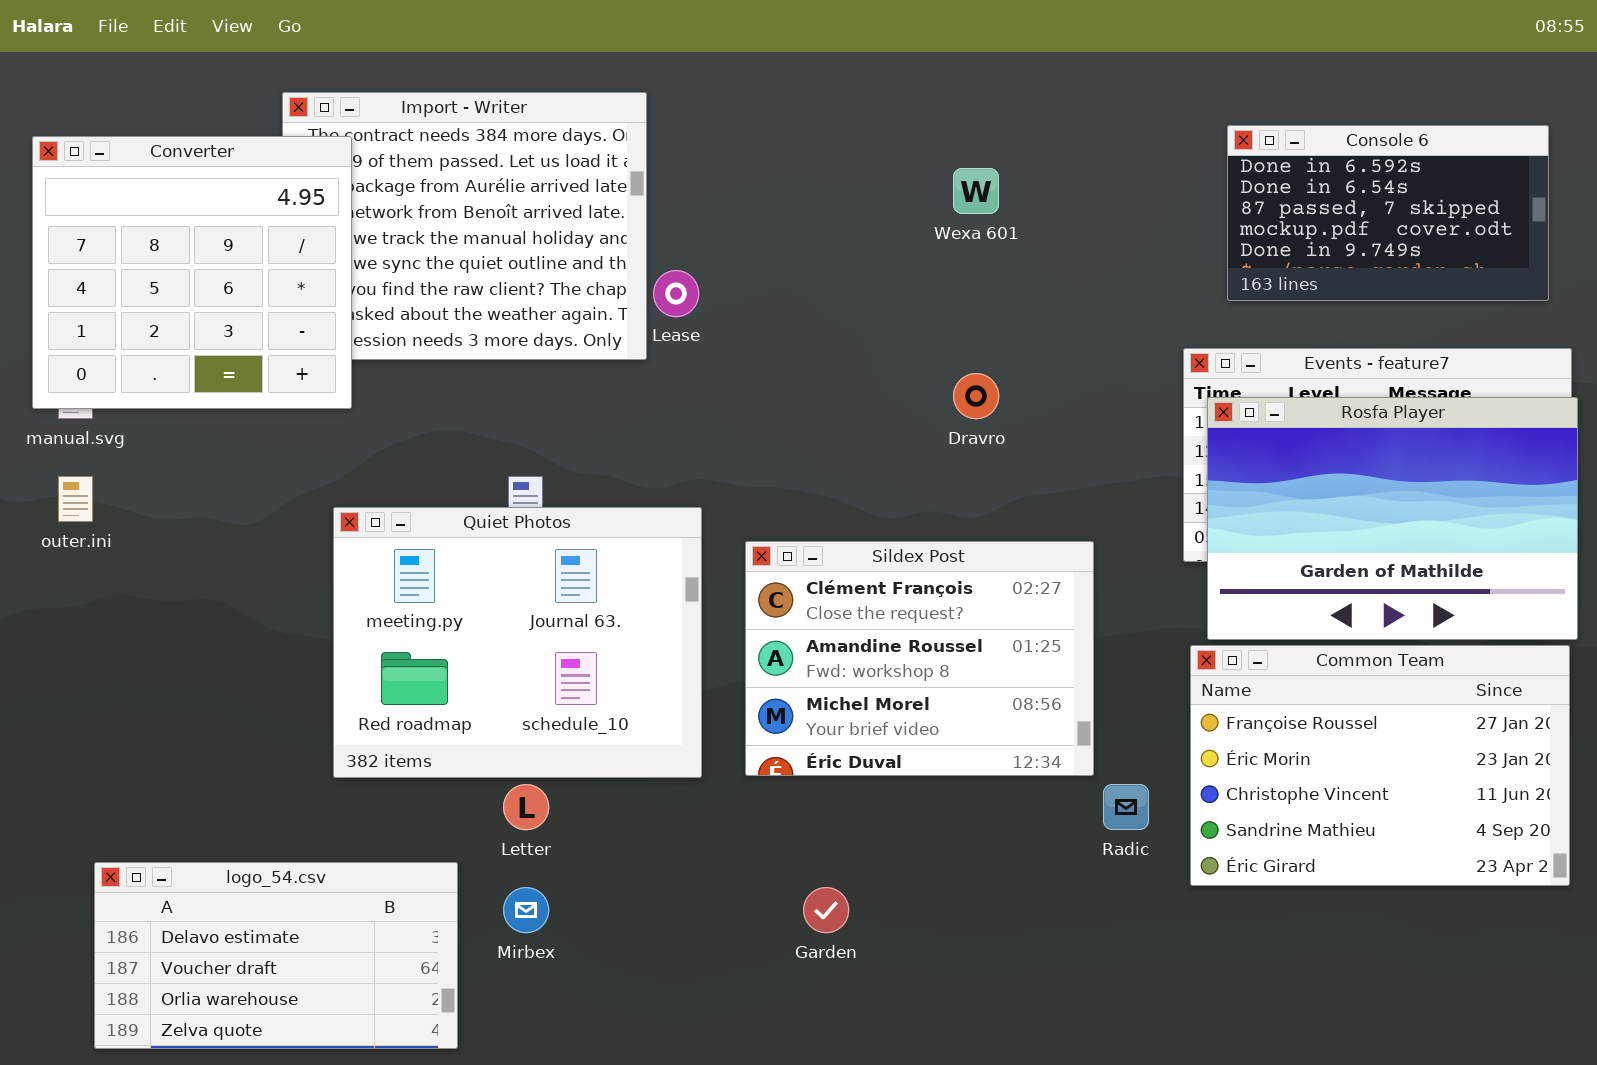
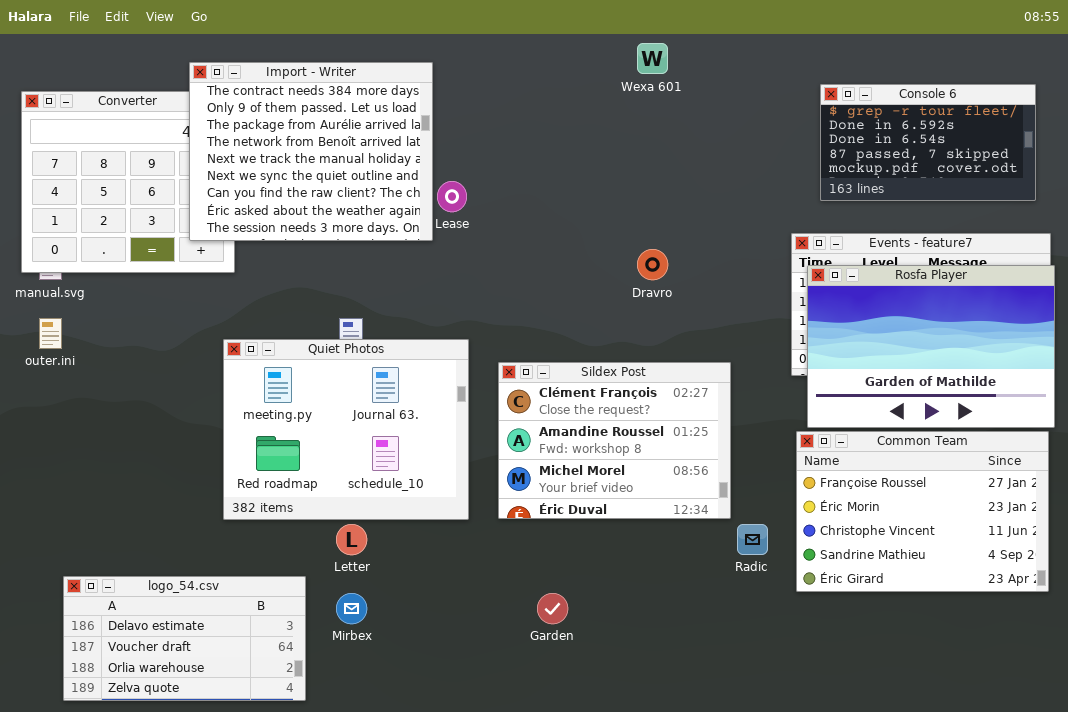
Import - Writer: [282,92,647,360] -> [189,62,433,241], raised
Console 6: [1227,125,1549,301] -> [820,84,1036,201], scrolled up 1 row
Wexa 601: [953,168,999,214] -> [637,43,668,74], moved

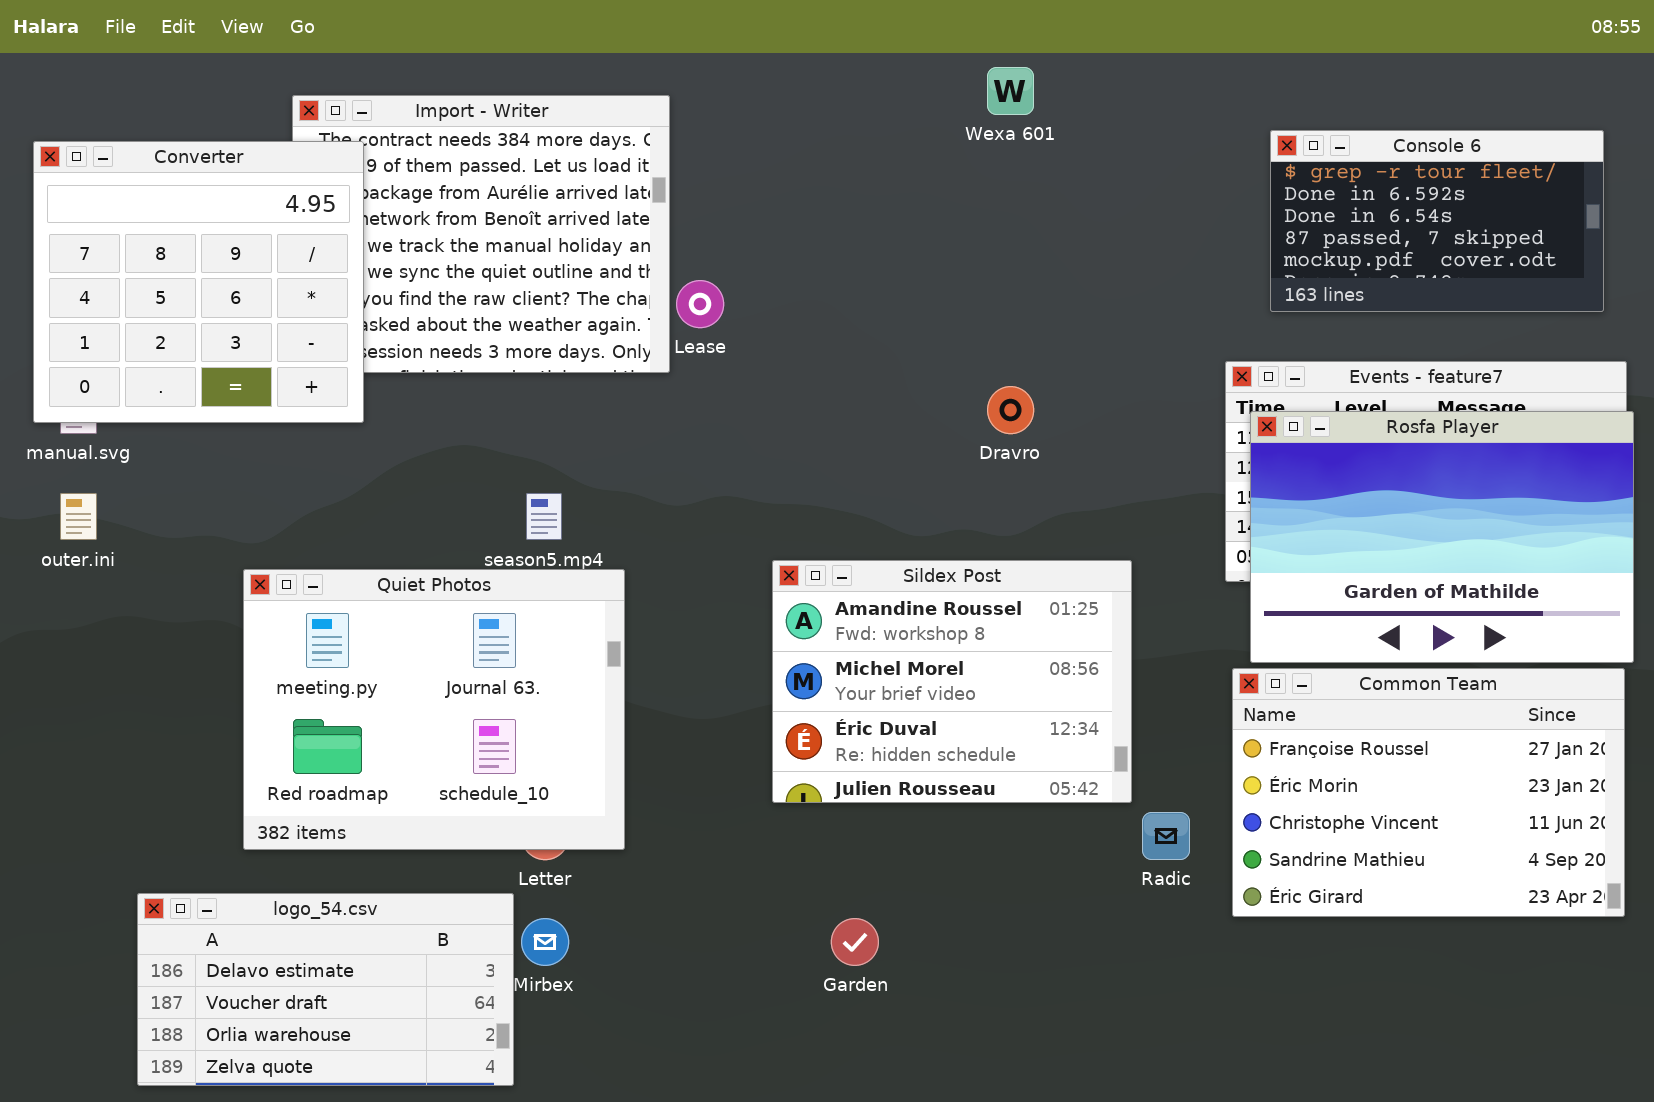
Converter: [21,91,235,273] -> [33,141,364,423], raised
Quiet Photos: [223,339,469,520] -> [243,569,625,850], moved
Sildex Post: [498,362,731,519] -> [772,560,1132,803], scrolled down 1 row
logo_54.csv: [63,576,306,701] -> [137,893,514,1086], moved

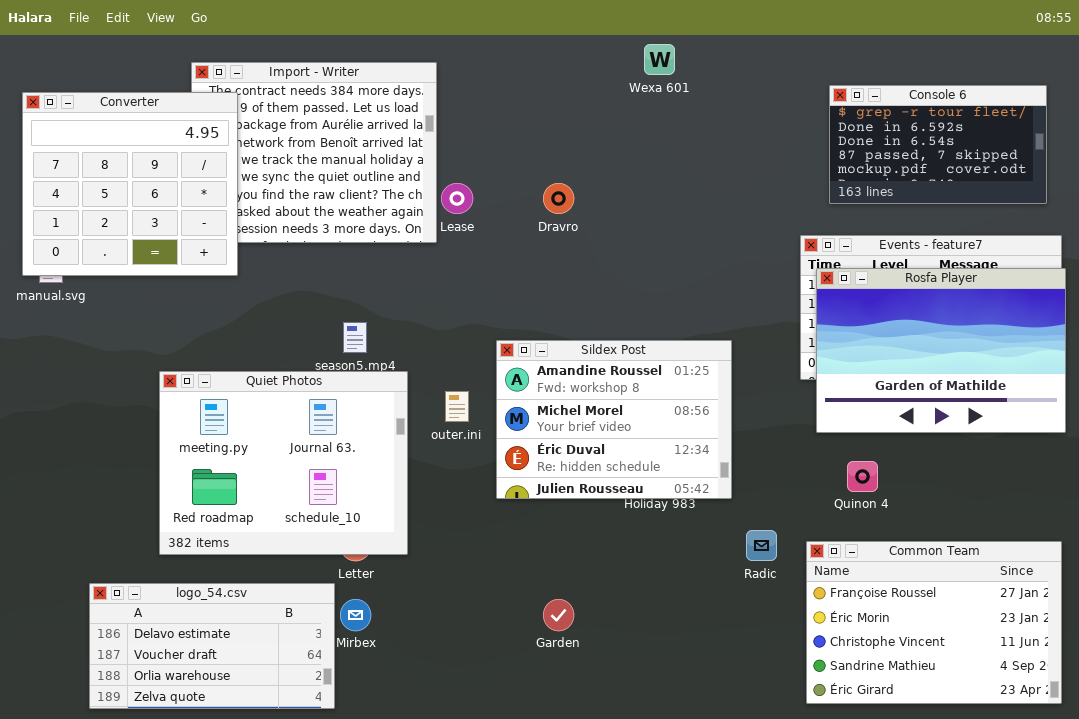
Dravro: [987,386,1034,434] -> [543,183,574,214], moved
outer.ini: [60,493,97,540] -> [445,391,469,422], moved
Sildex Post: [772,560,1132,803] -> [496,340,732,499], moved
Common Team: [1232,668,1625,917] -> [806,541,1062,704], moved

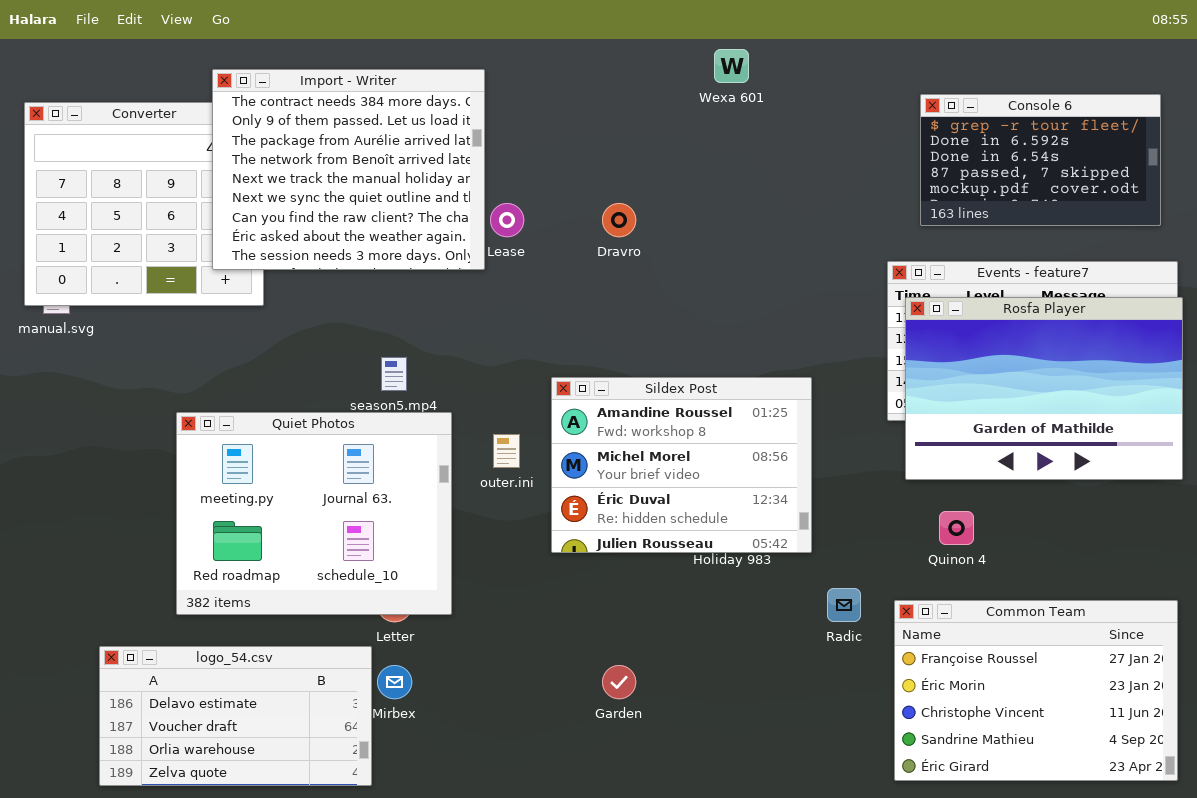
Import - Writer: [191,62,437,243] -> [212,69,485,270], raised

